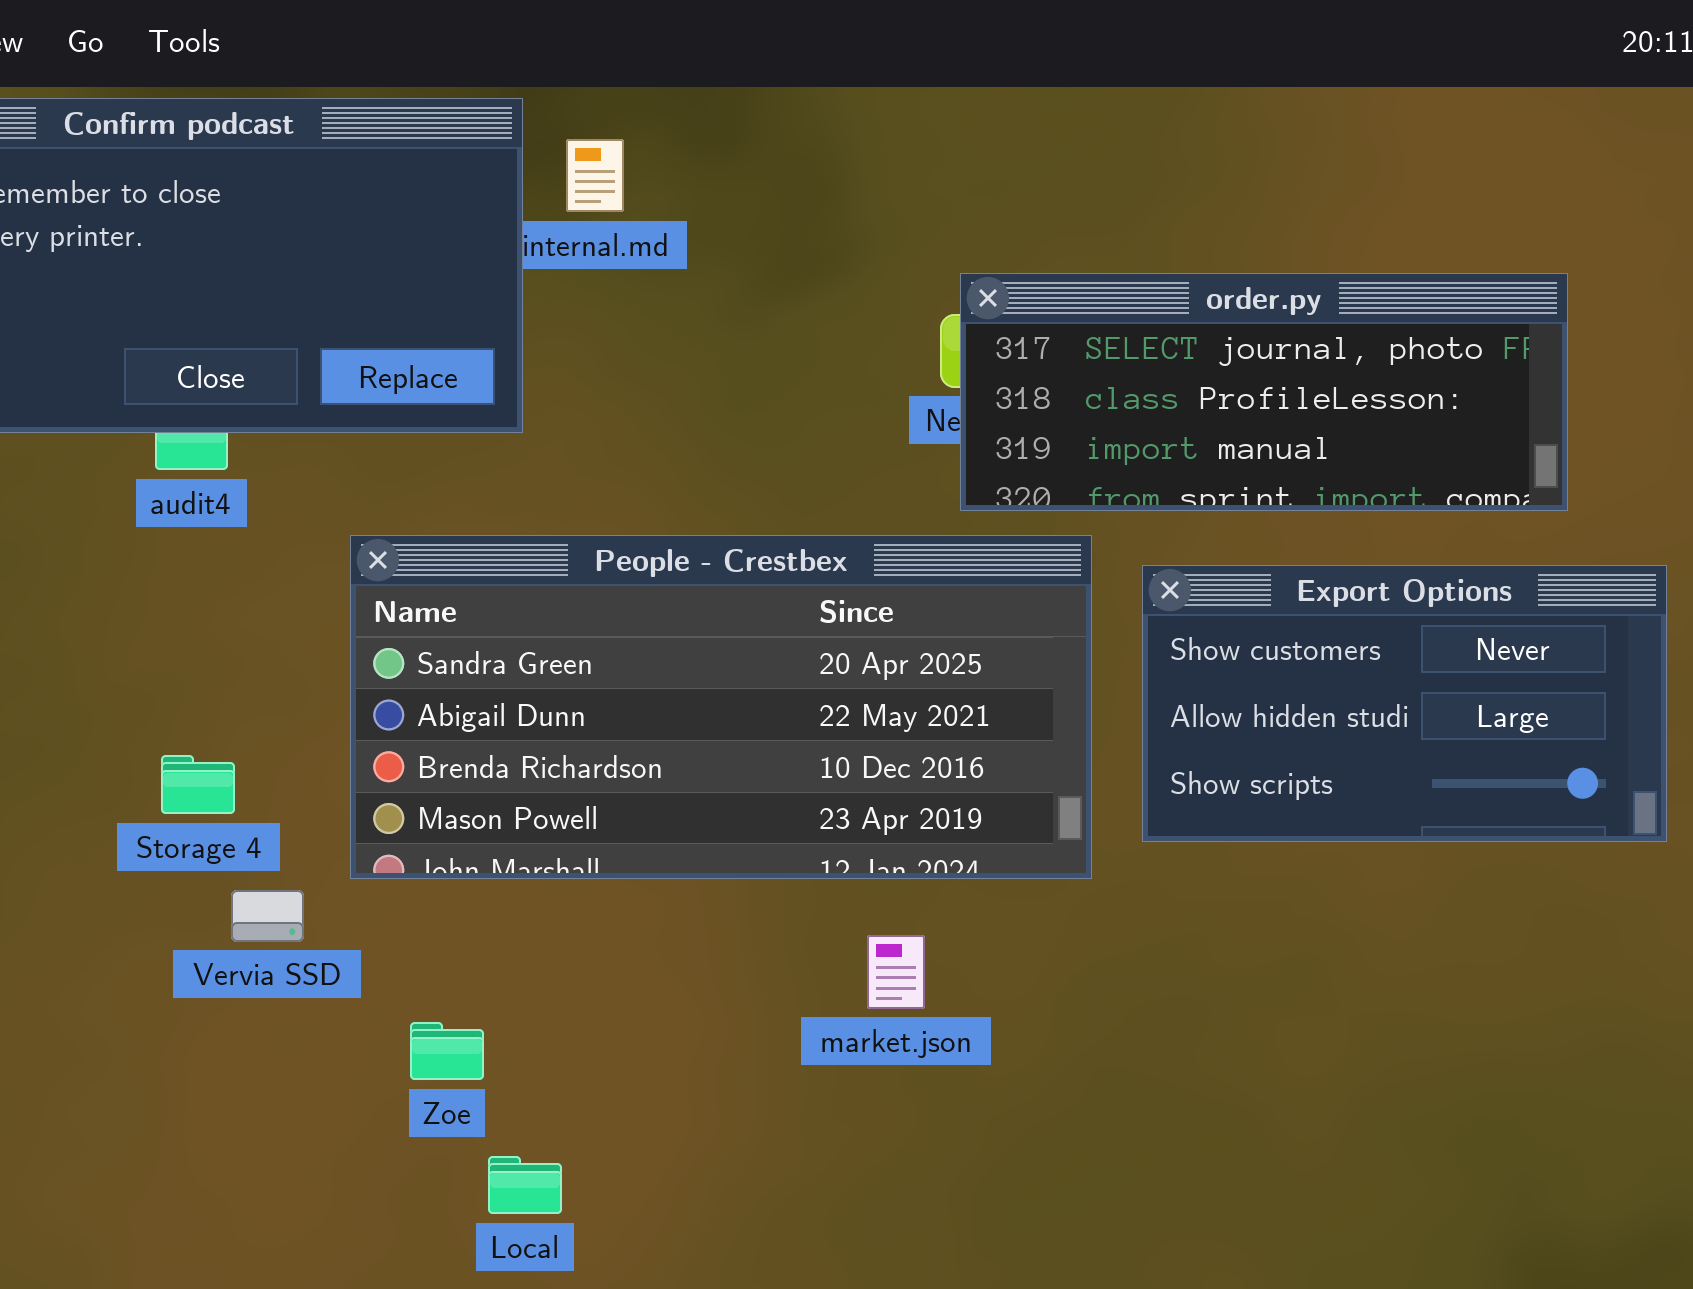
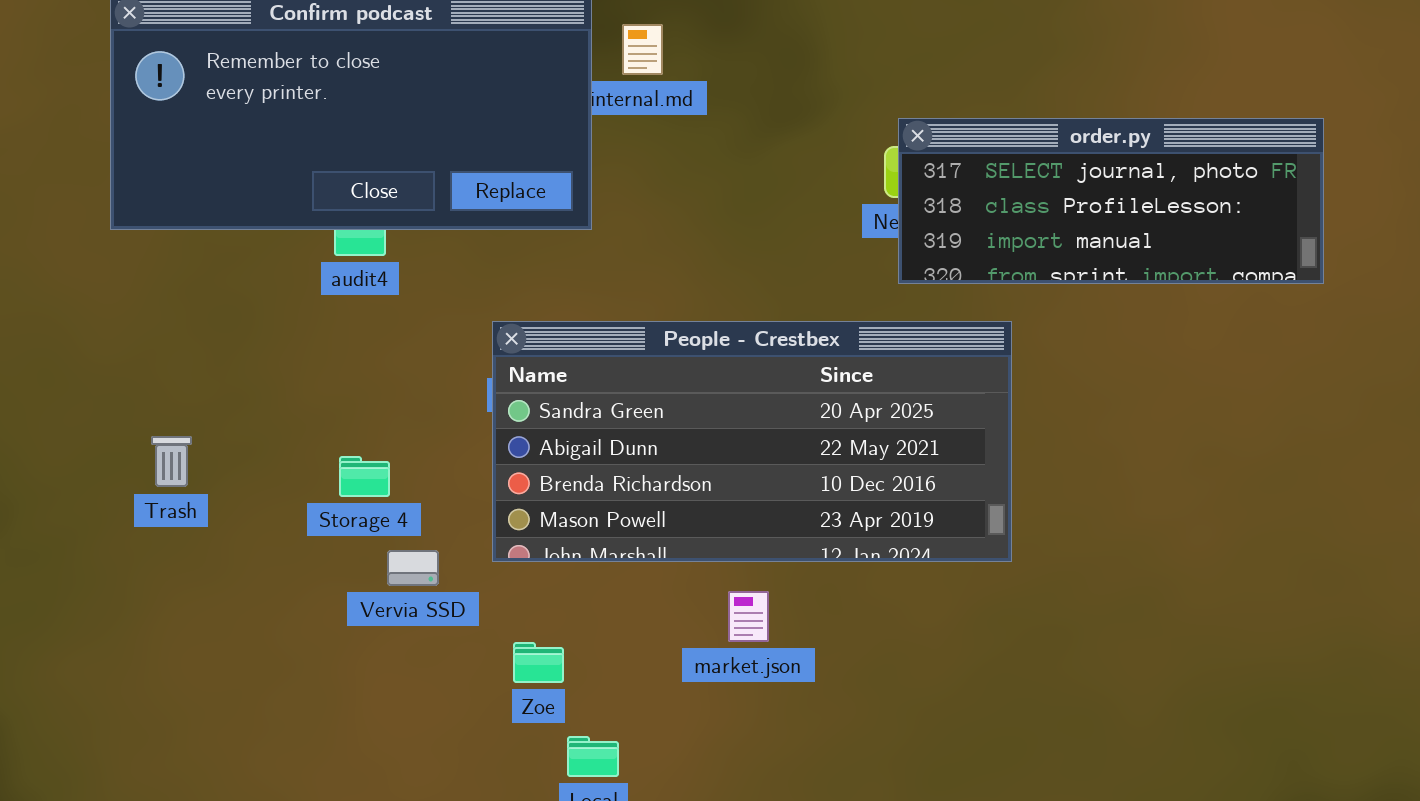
People - Crestbex: [350,535,1092,879] -> [492,321,1012,562], moved
Export Options: [1142,565,1667,842] -> none, closed
market.json: [867,935,925,1009] -> [728,591,769,642], moved

